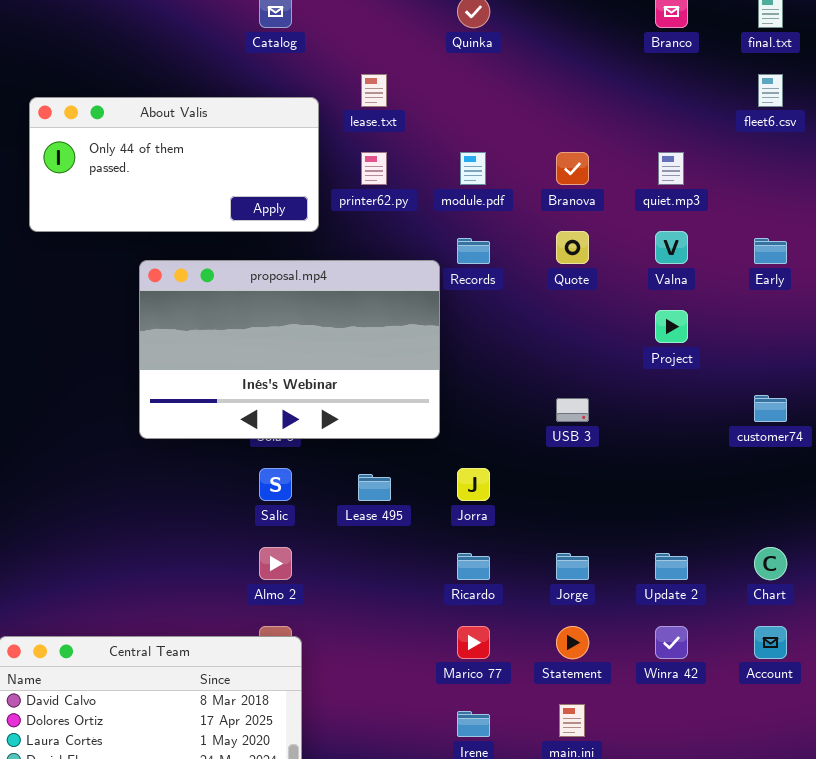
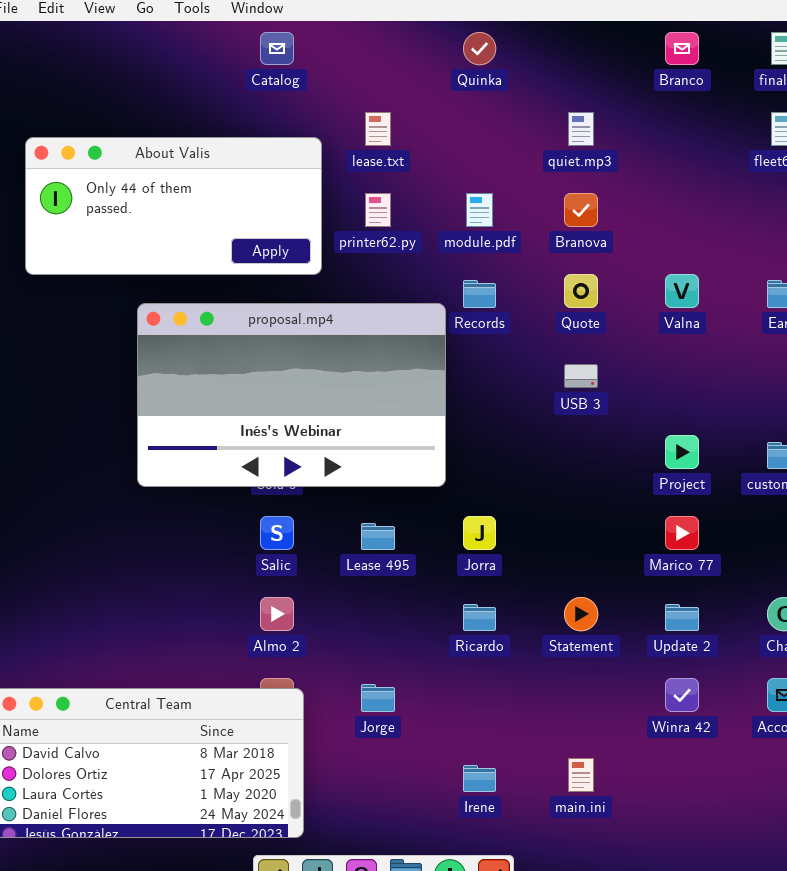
quiet.mp3: [658,152,684,185] -> [568,112,594,146], moved
Project: [655,310,688,343] -> [665,435,699,469], moved
USB 3: [556,398,589,422] -> [564,364,598,388], moved
Jorge: [556,553,589,580] -> [361,684,395,712], moved
Marico 77: [457,626,490,659] -> [665,516,699,550], moved
Statement: [556,626,589,659] -> [564,597,598,631], moved

